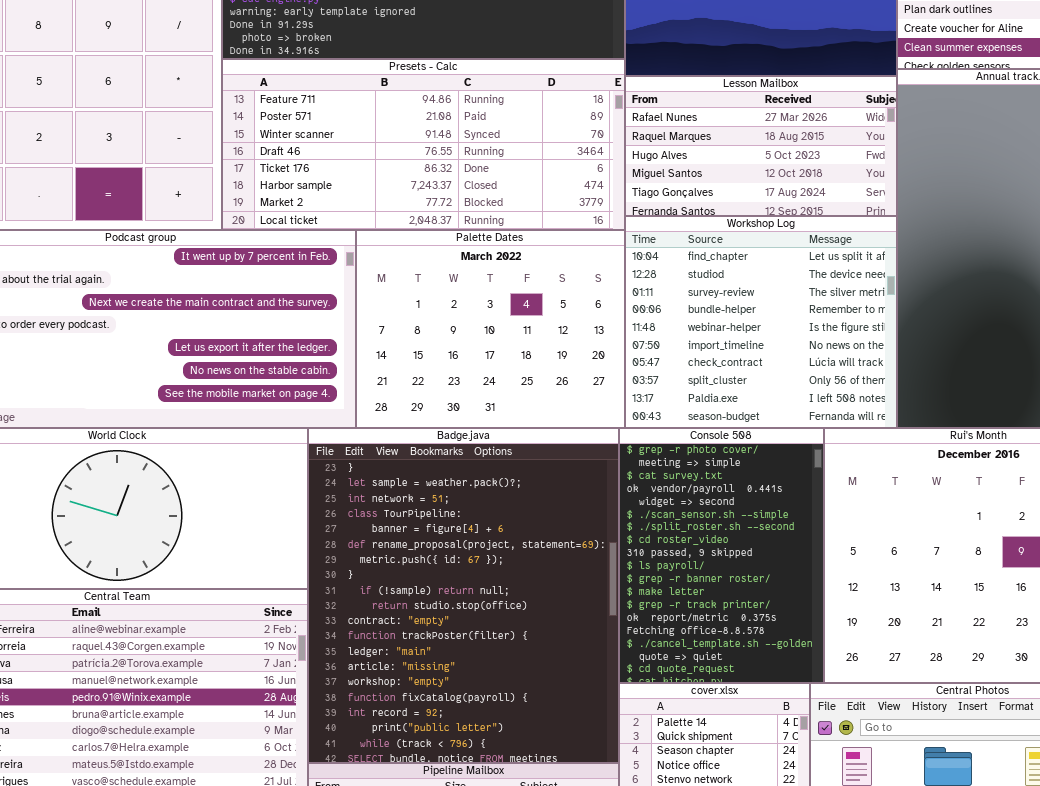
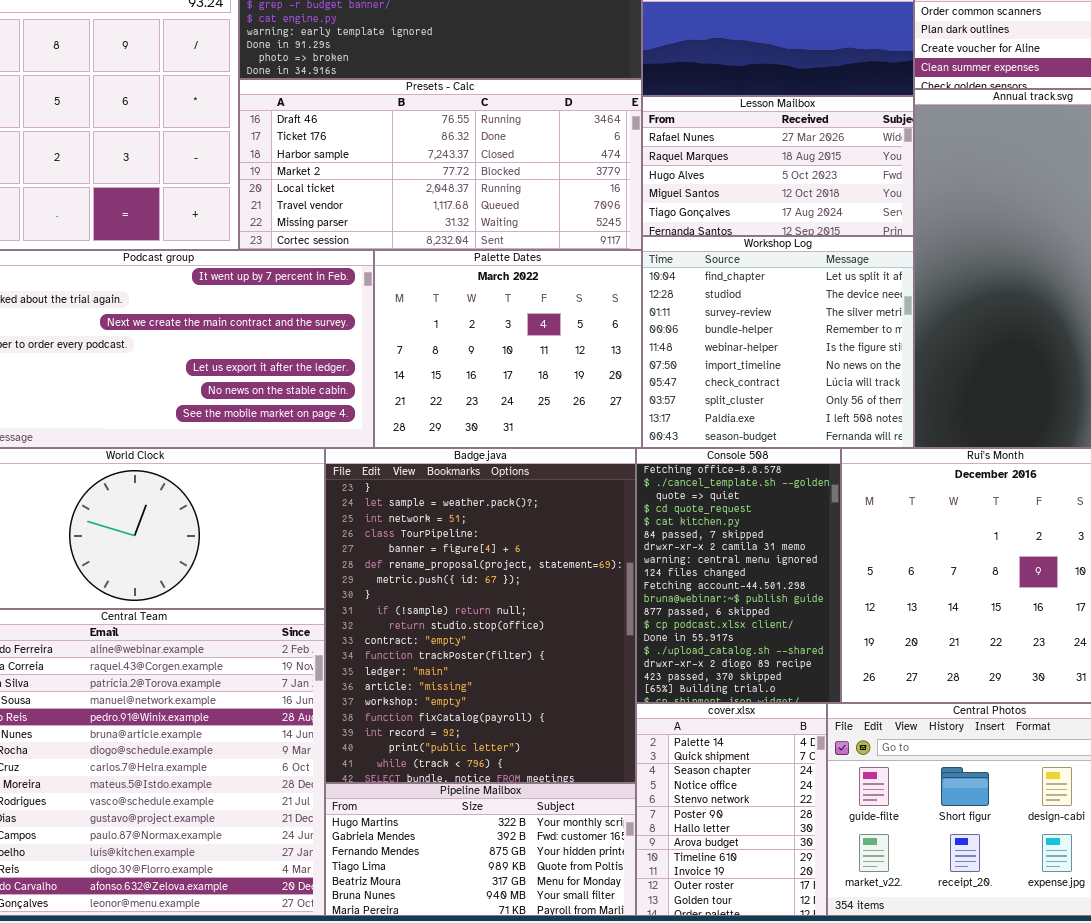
Presets - Calc: [222,59,625,230] -> [239,79,642,250], scrolled down 3 rows
Console 508: [619,428,824,683] -> [636,448,841,703], scrolled down 14 rows

